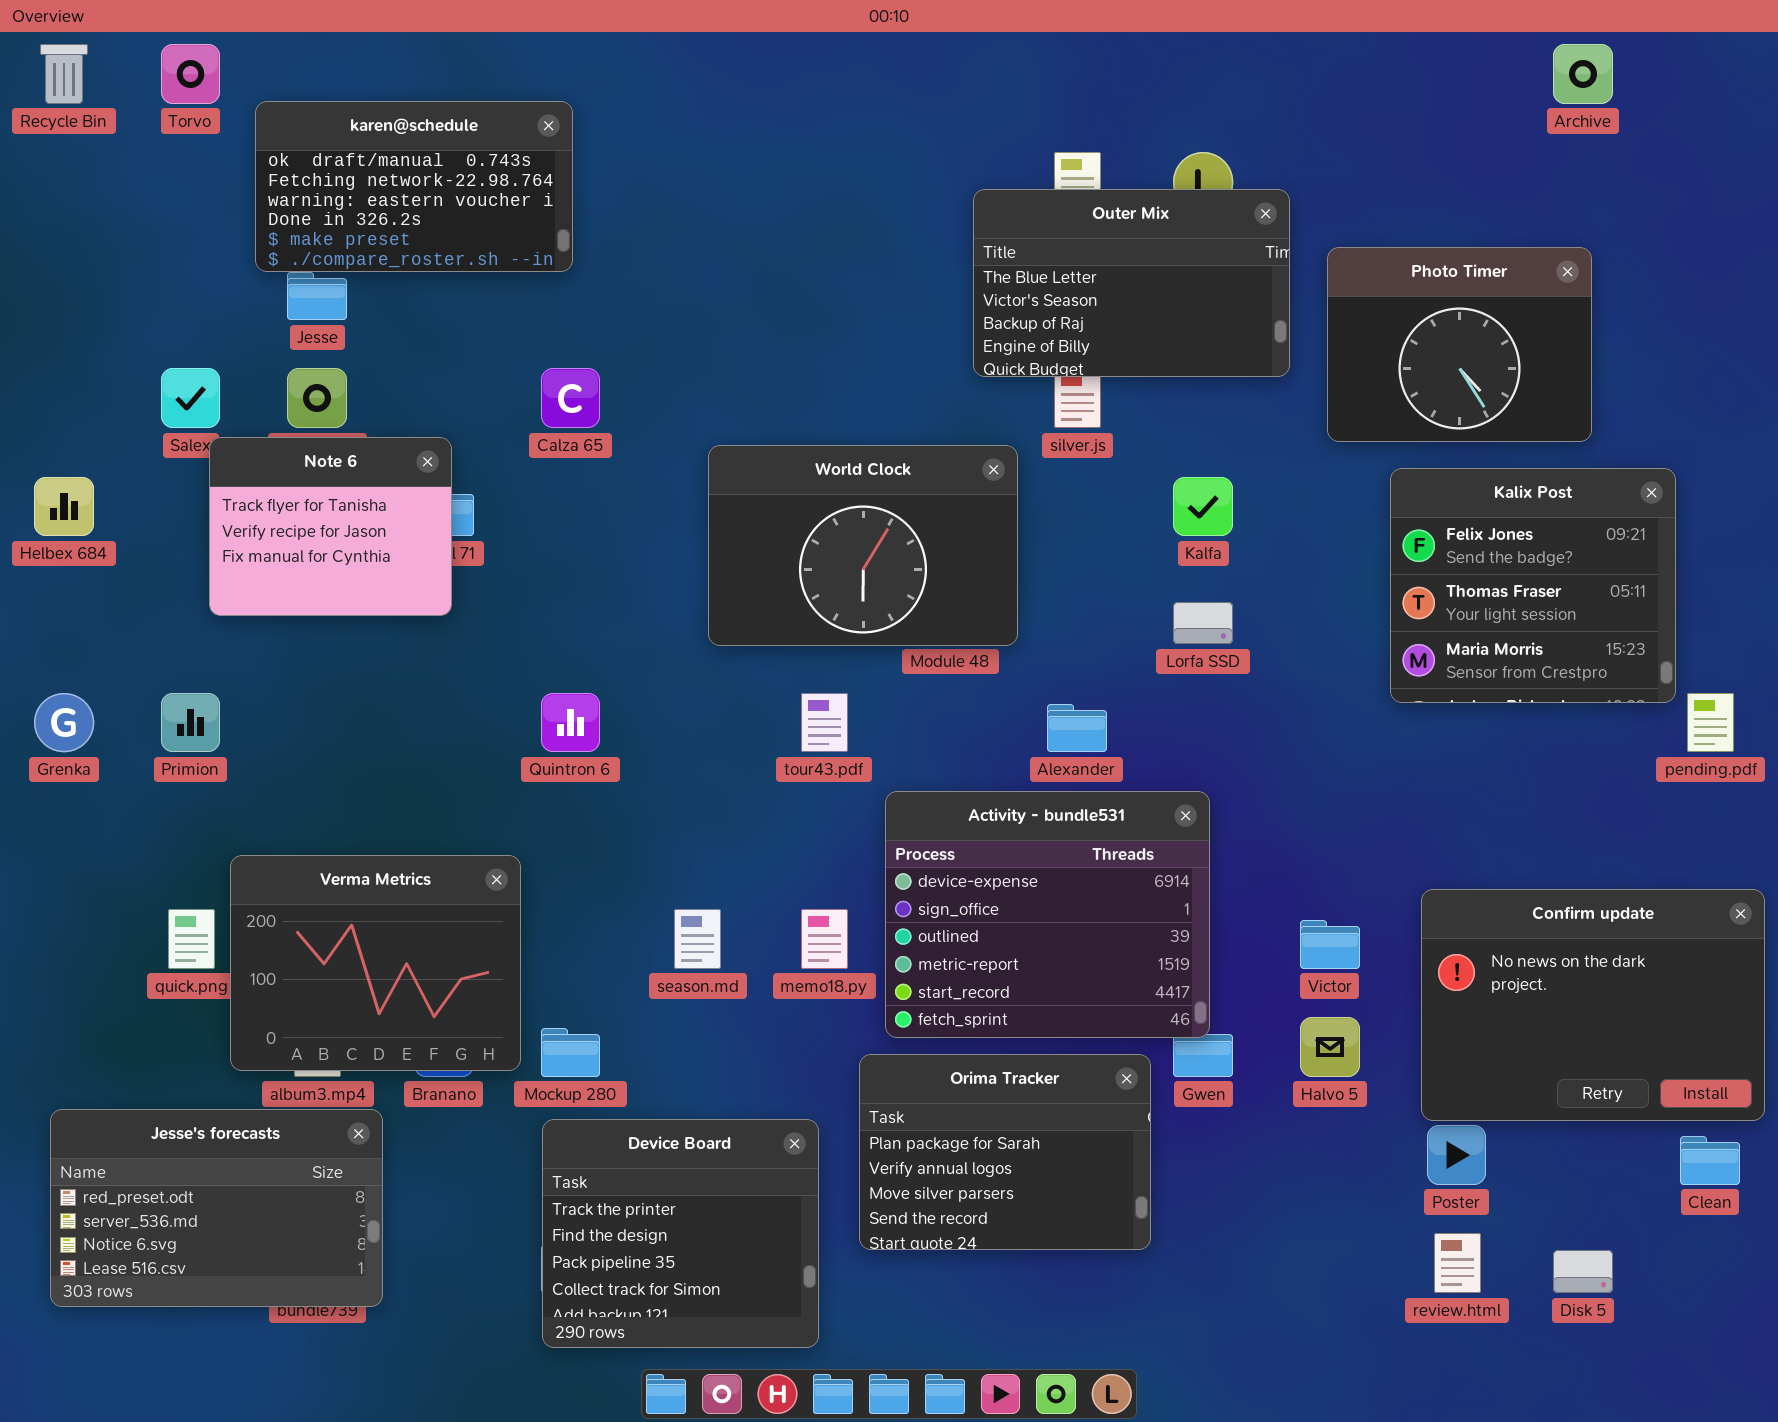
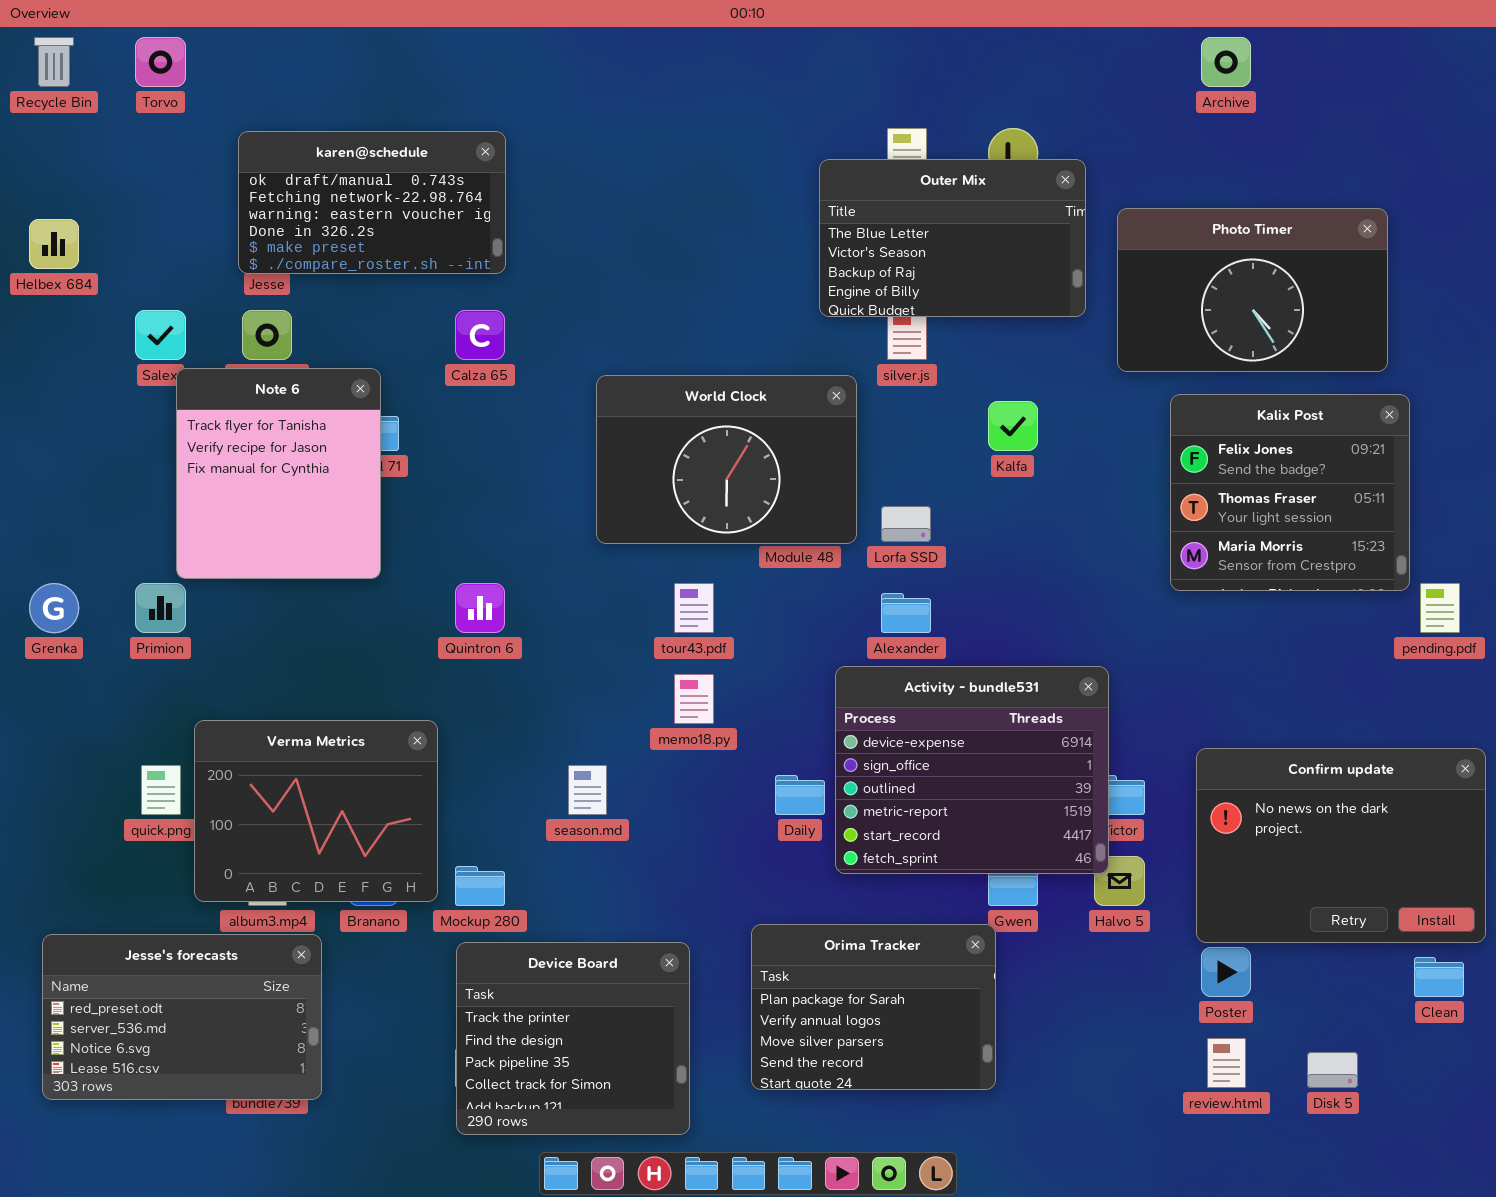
Archive: [1553,44,1613,104] -> [1201,37,1251,87], moved
karen@schedule: [255,101,573,272] -> [238,131,506,274], moved
Photo Timer: [1327,247,1592,442] -> [1117,208,1388,372], resized
Note 6: [209,437,452,616] -> [176,368,381,579], resized
Helbex 684: [34,477,94,536] -> [29,219,79,269], moved
Lorfa SSD: [1173,602,1233,644] -> [881,506,931,542], moved
Activity - bundle531: [885,791,1210,1038] -> [835,666,1109,874], moved
memo18.py: [801,909,848,969] -> [674,674,714,724], moved
Orima Tracker: [859,1054,1151,1250] -> [751,924,996,1090], moved

